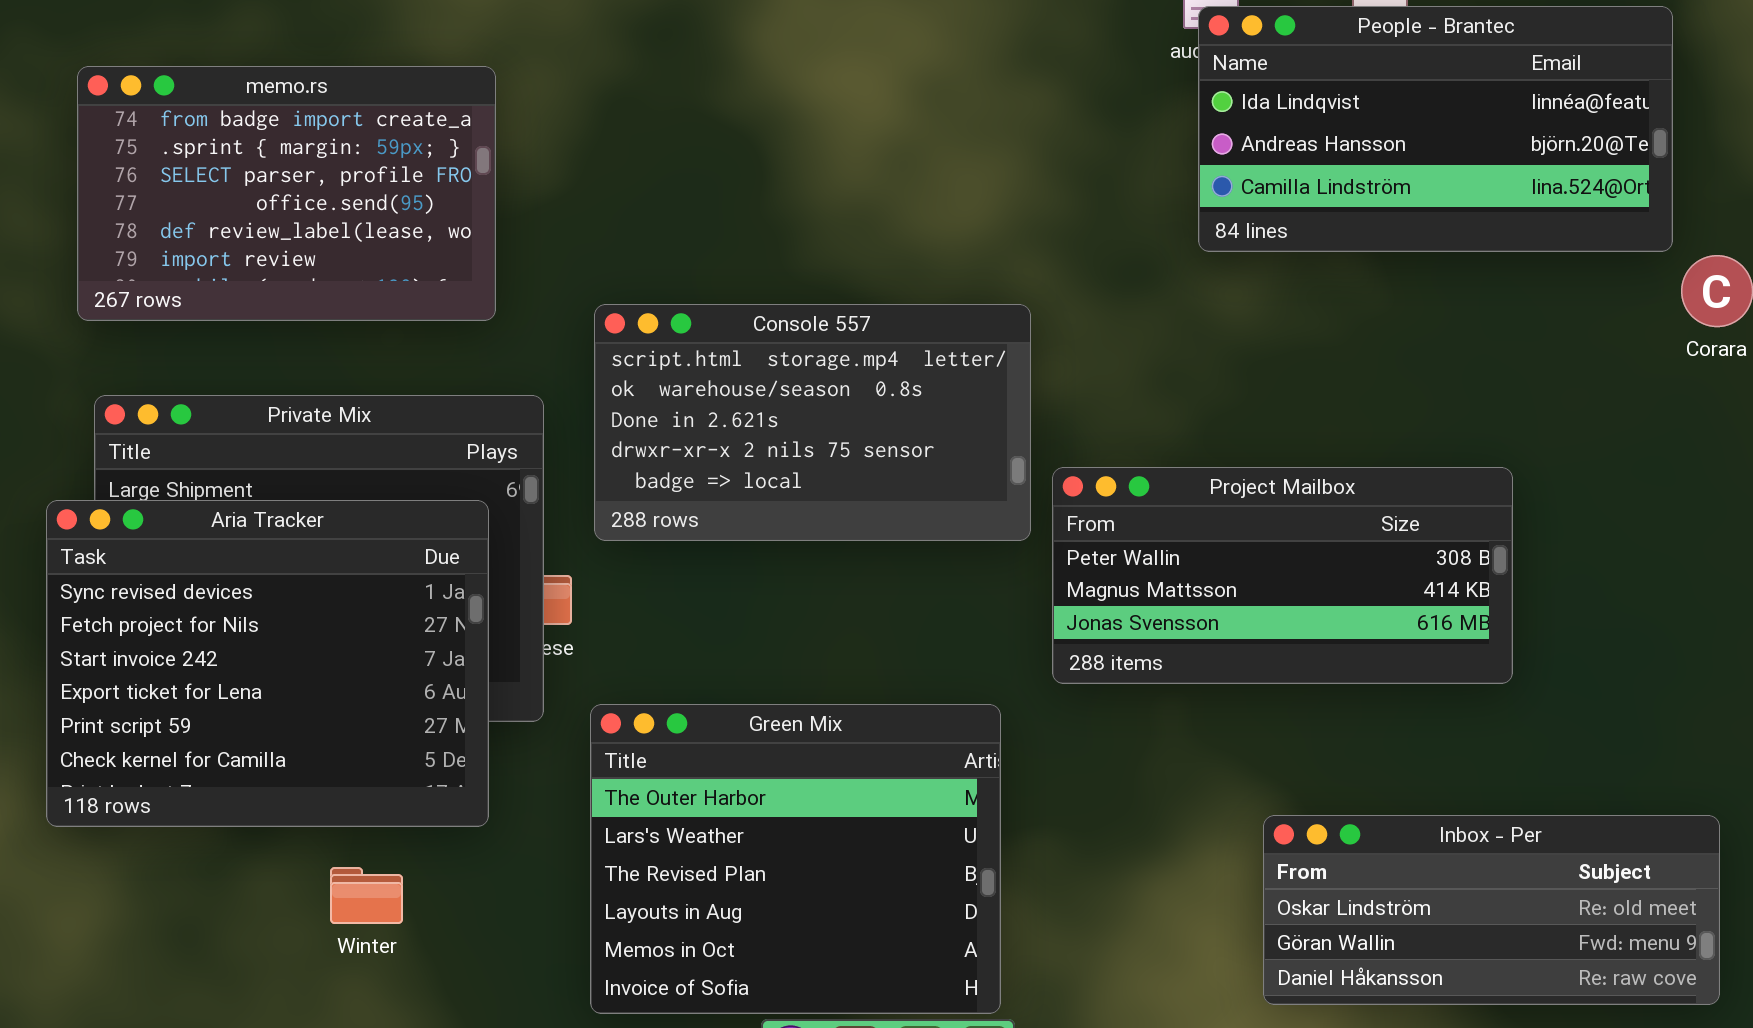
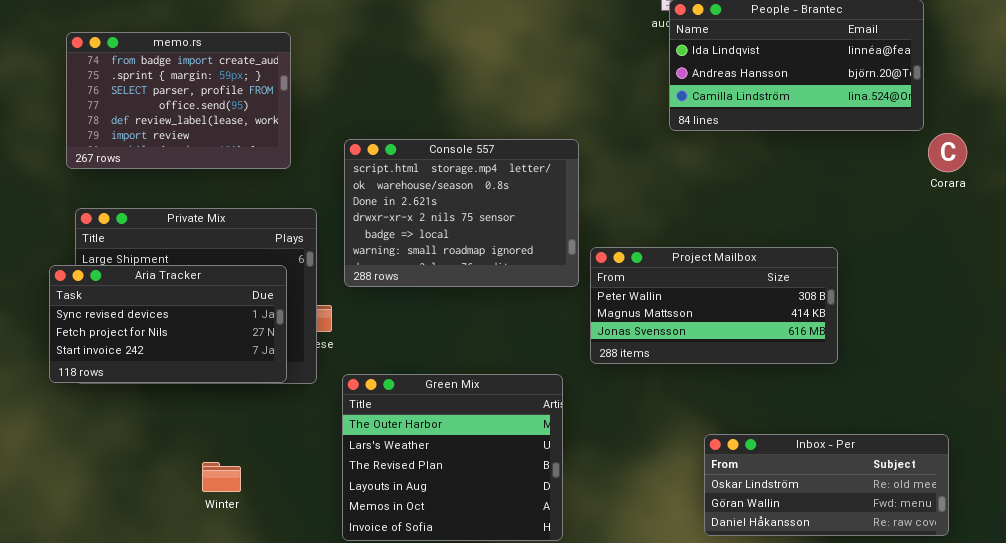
Console 557: [594,304,1031,541] -> [344,139,579,287], resized
Aria Tracker: [46,500,489,827] -> [49,265,287,383], resized

